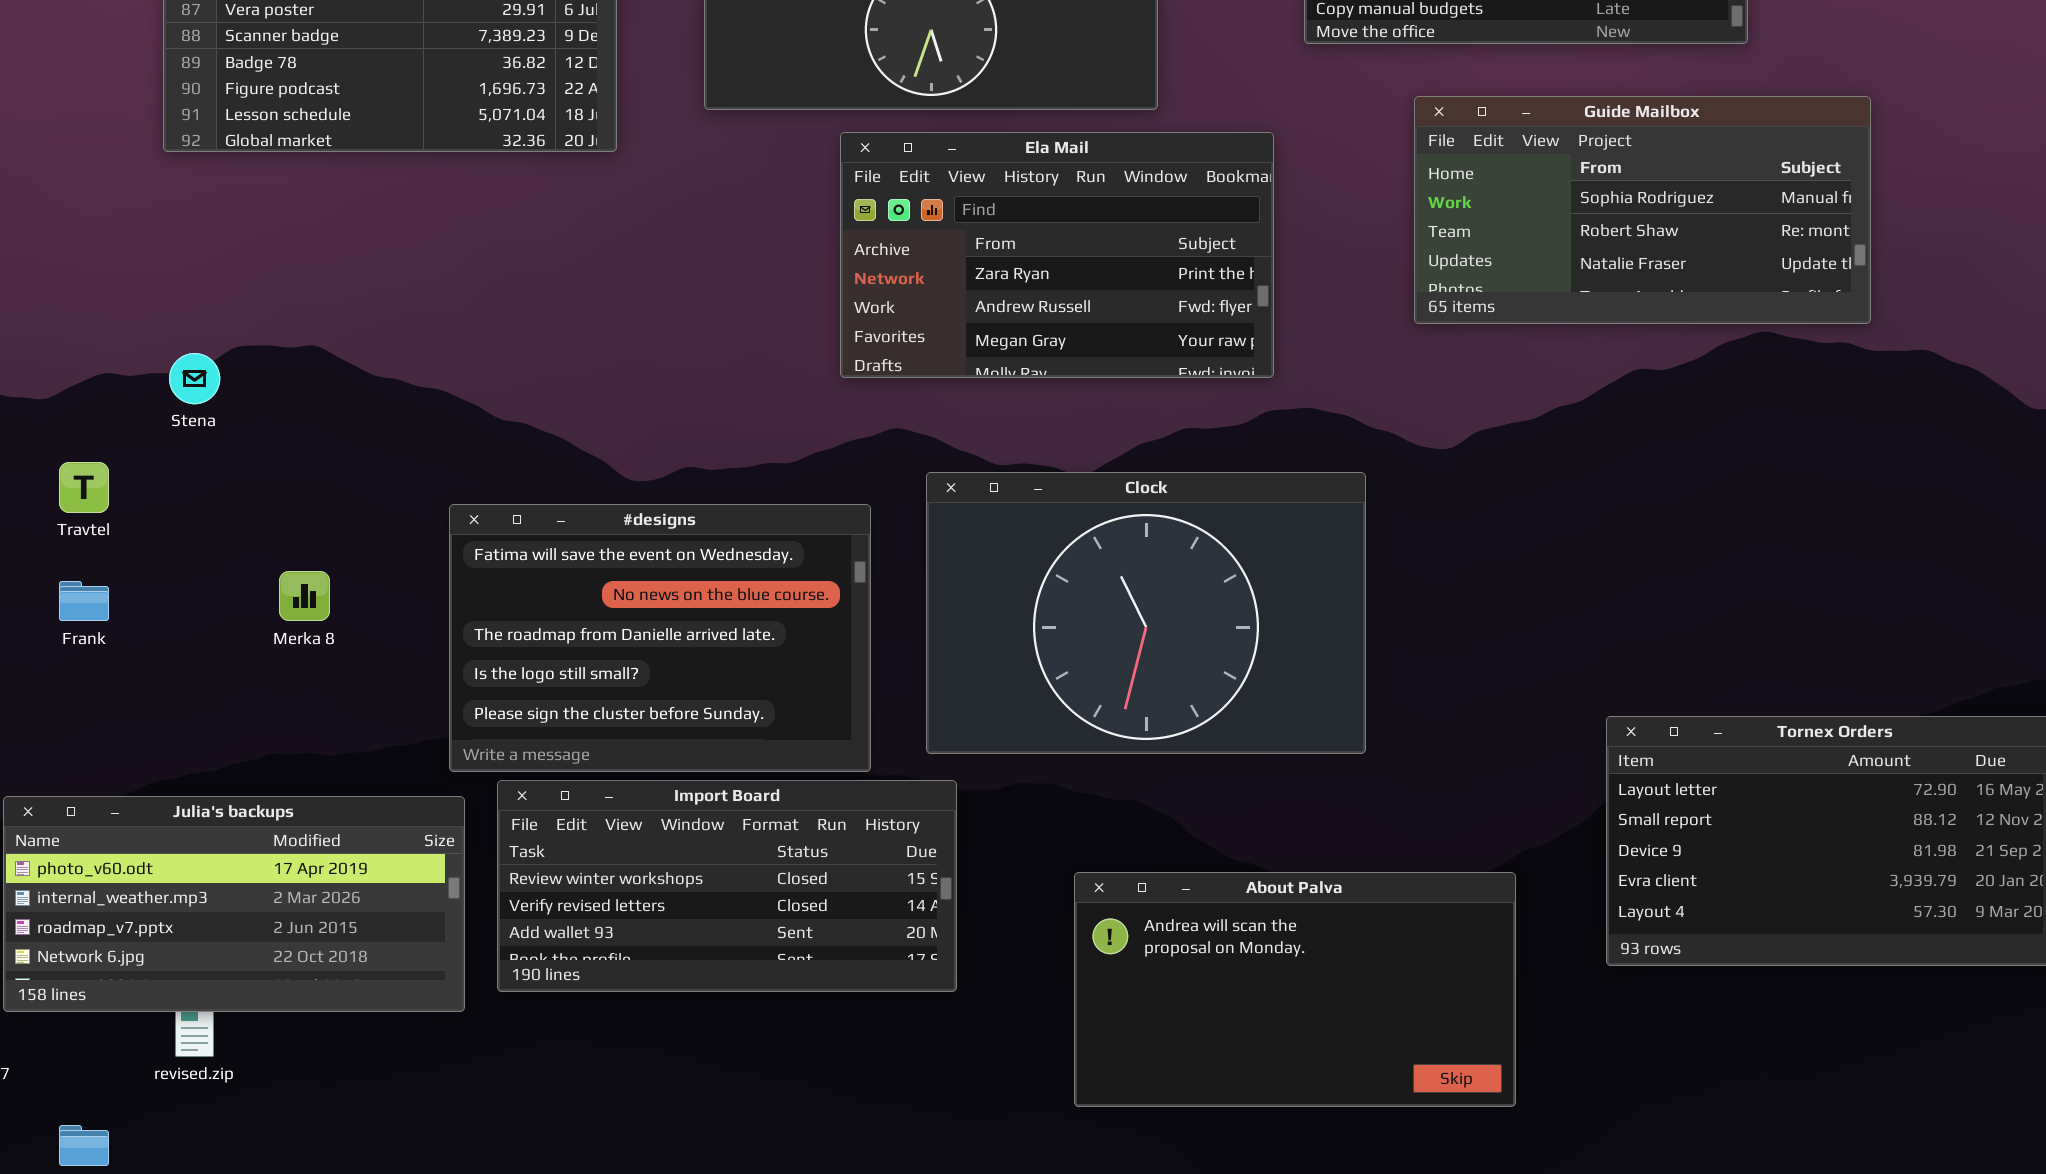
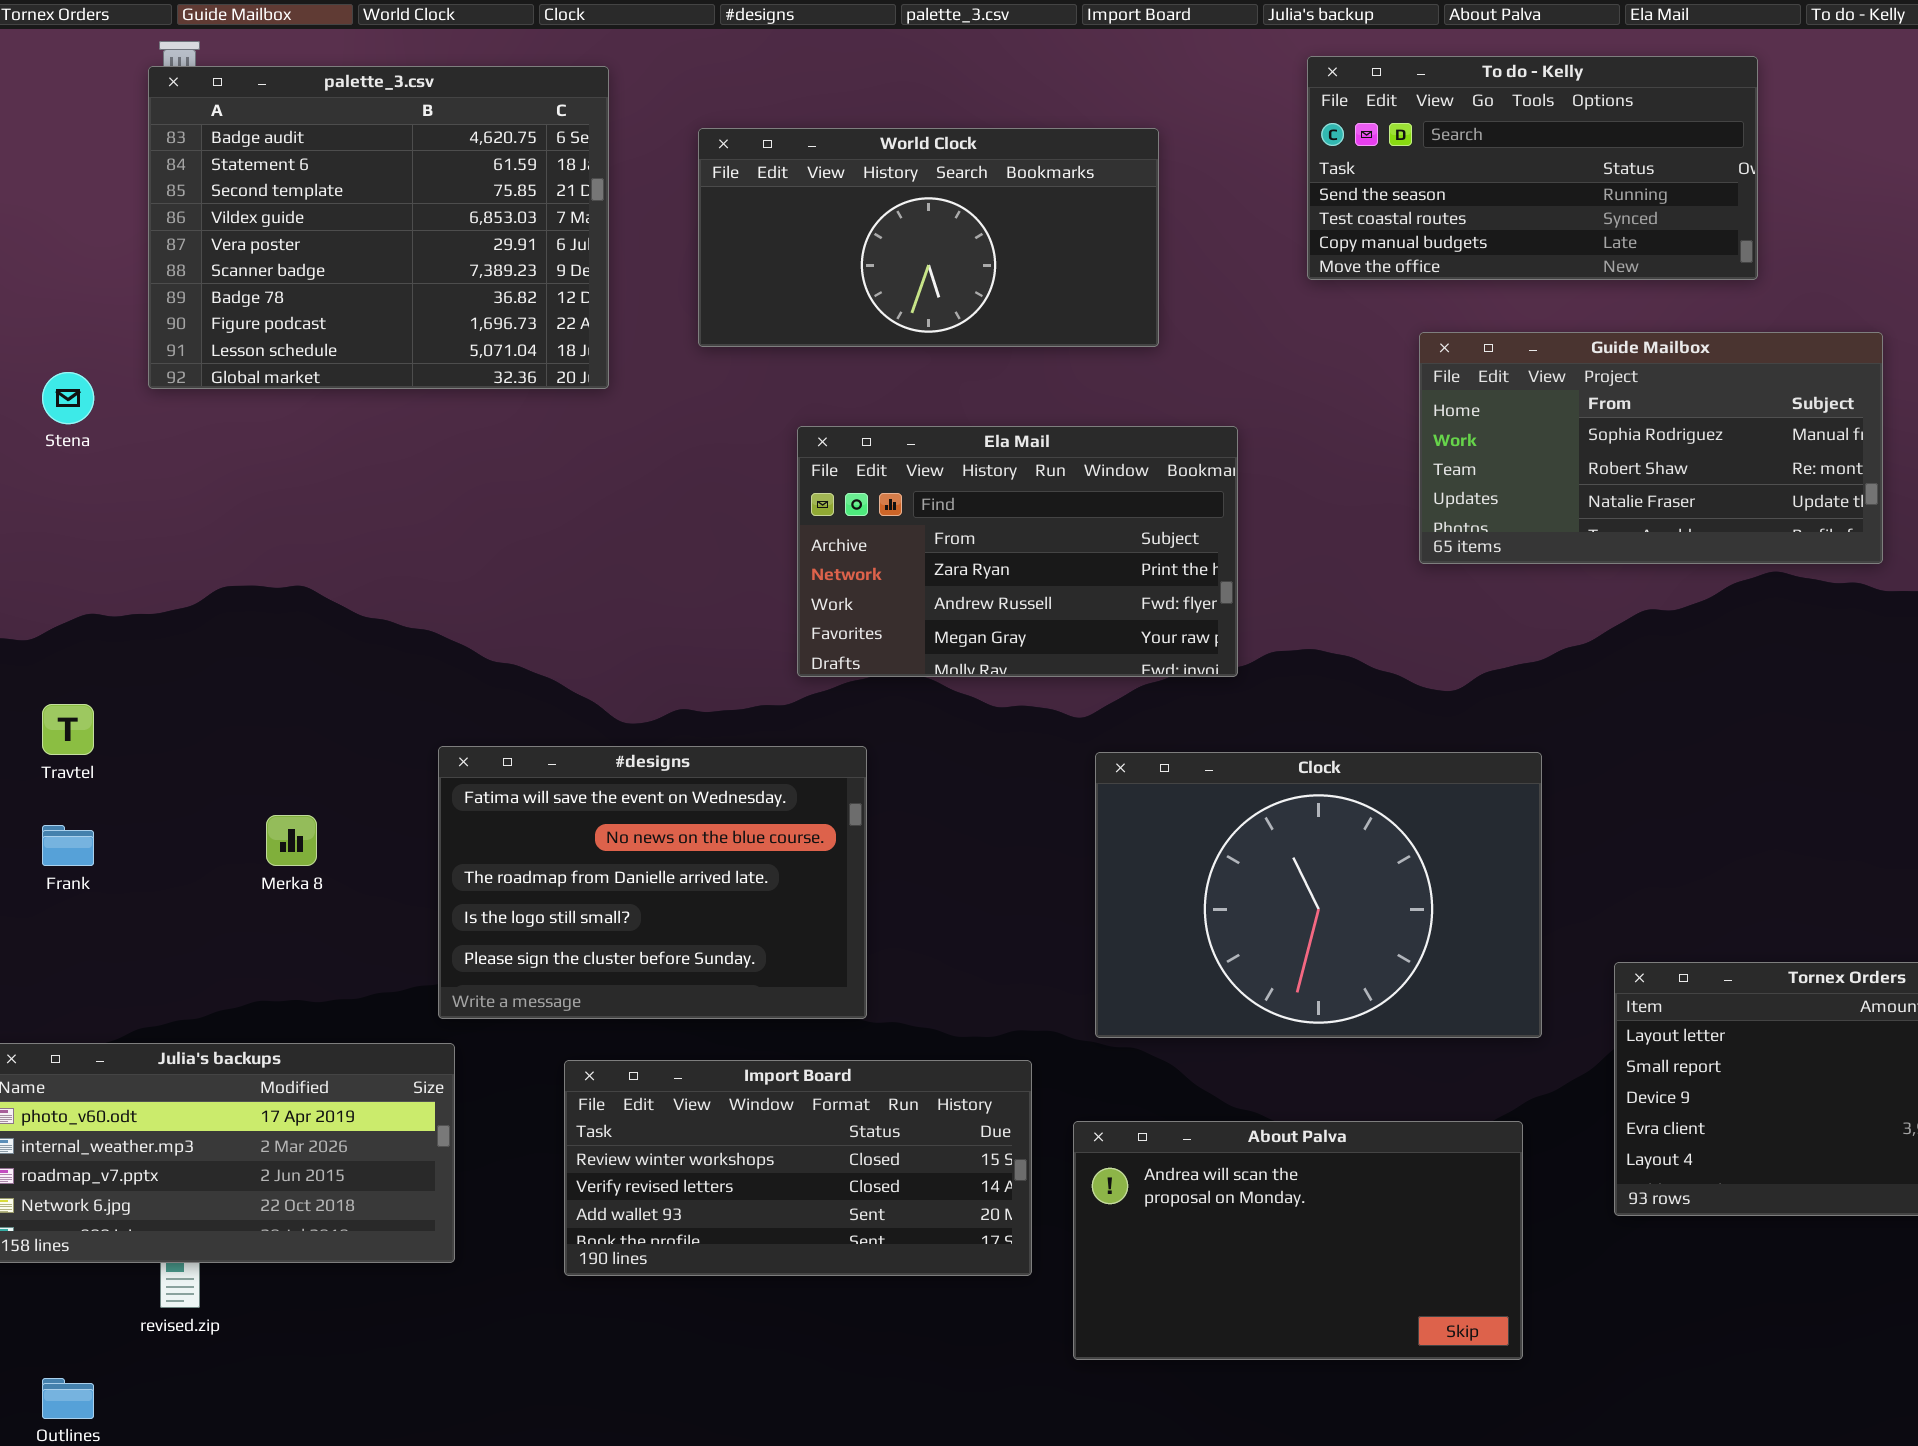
Ela Mail: [840,132,1274,378] -> [797,426,1238,677], moved
Stena: [169,353,220,404] -> [42,372,94,424], moved
Clock: [926,472,1366,754] -> [1095,752,1542,1038], moved
Import Board: [497,780,957,992] -> [564,1060,1032,1276], moved

